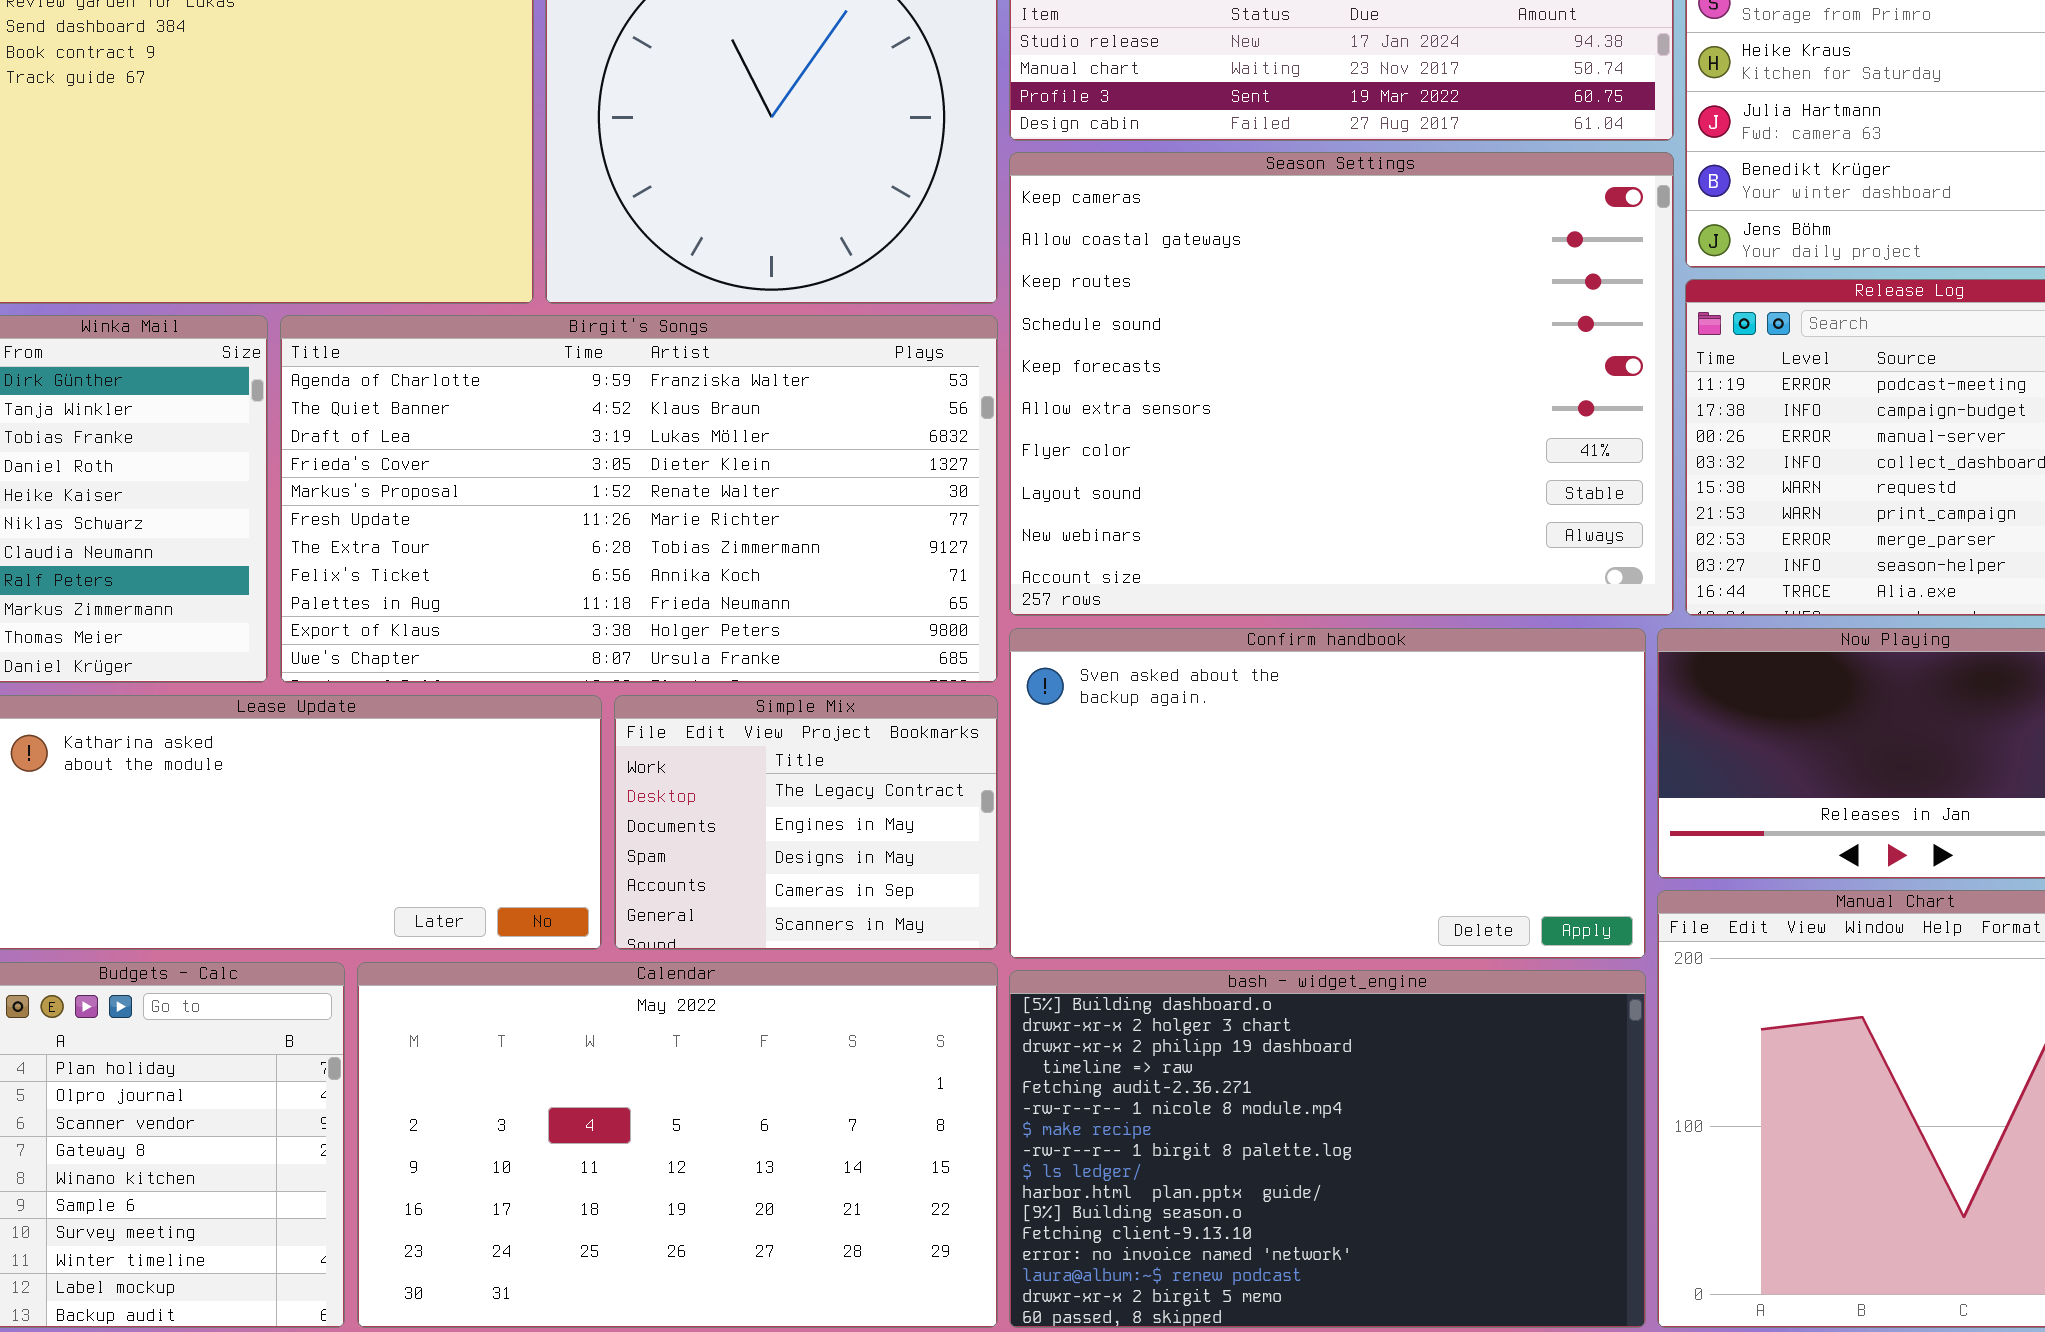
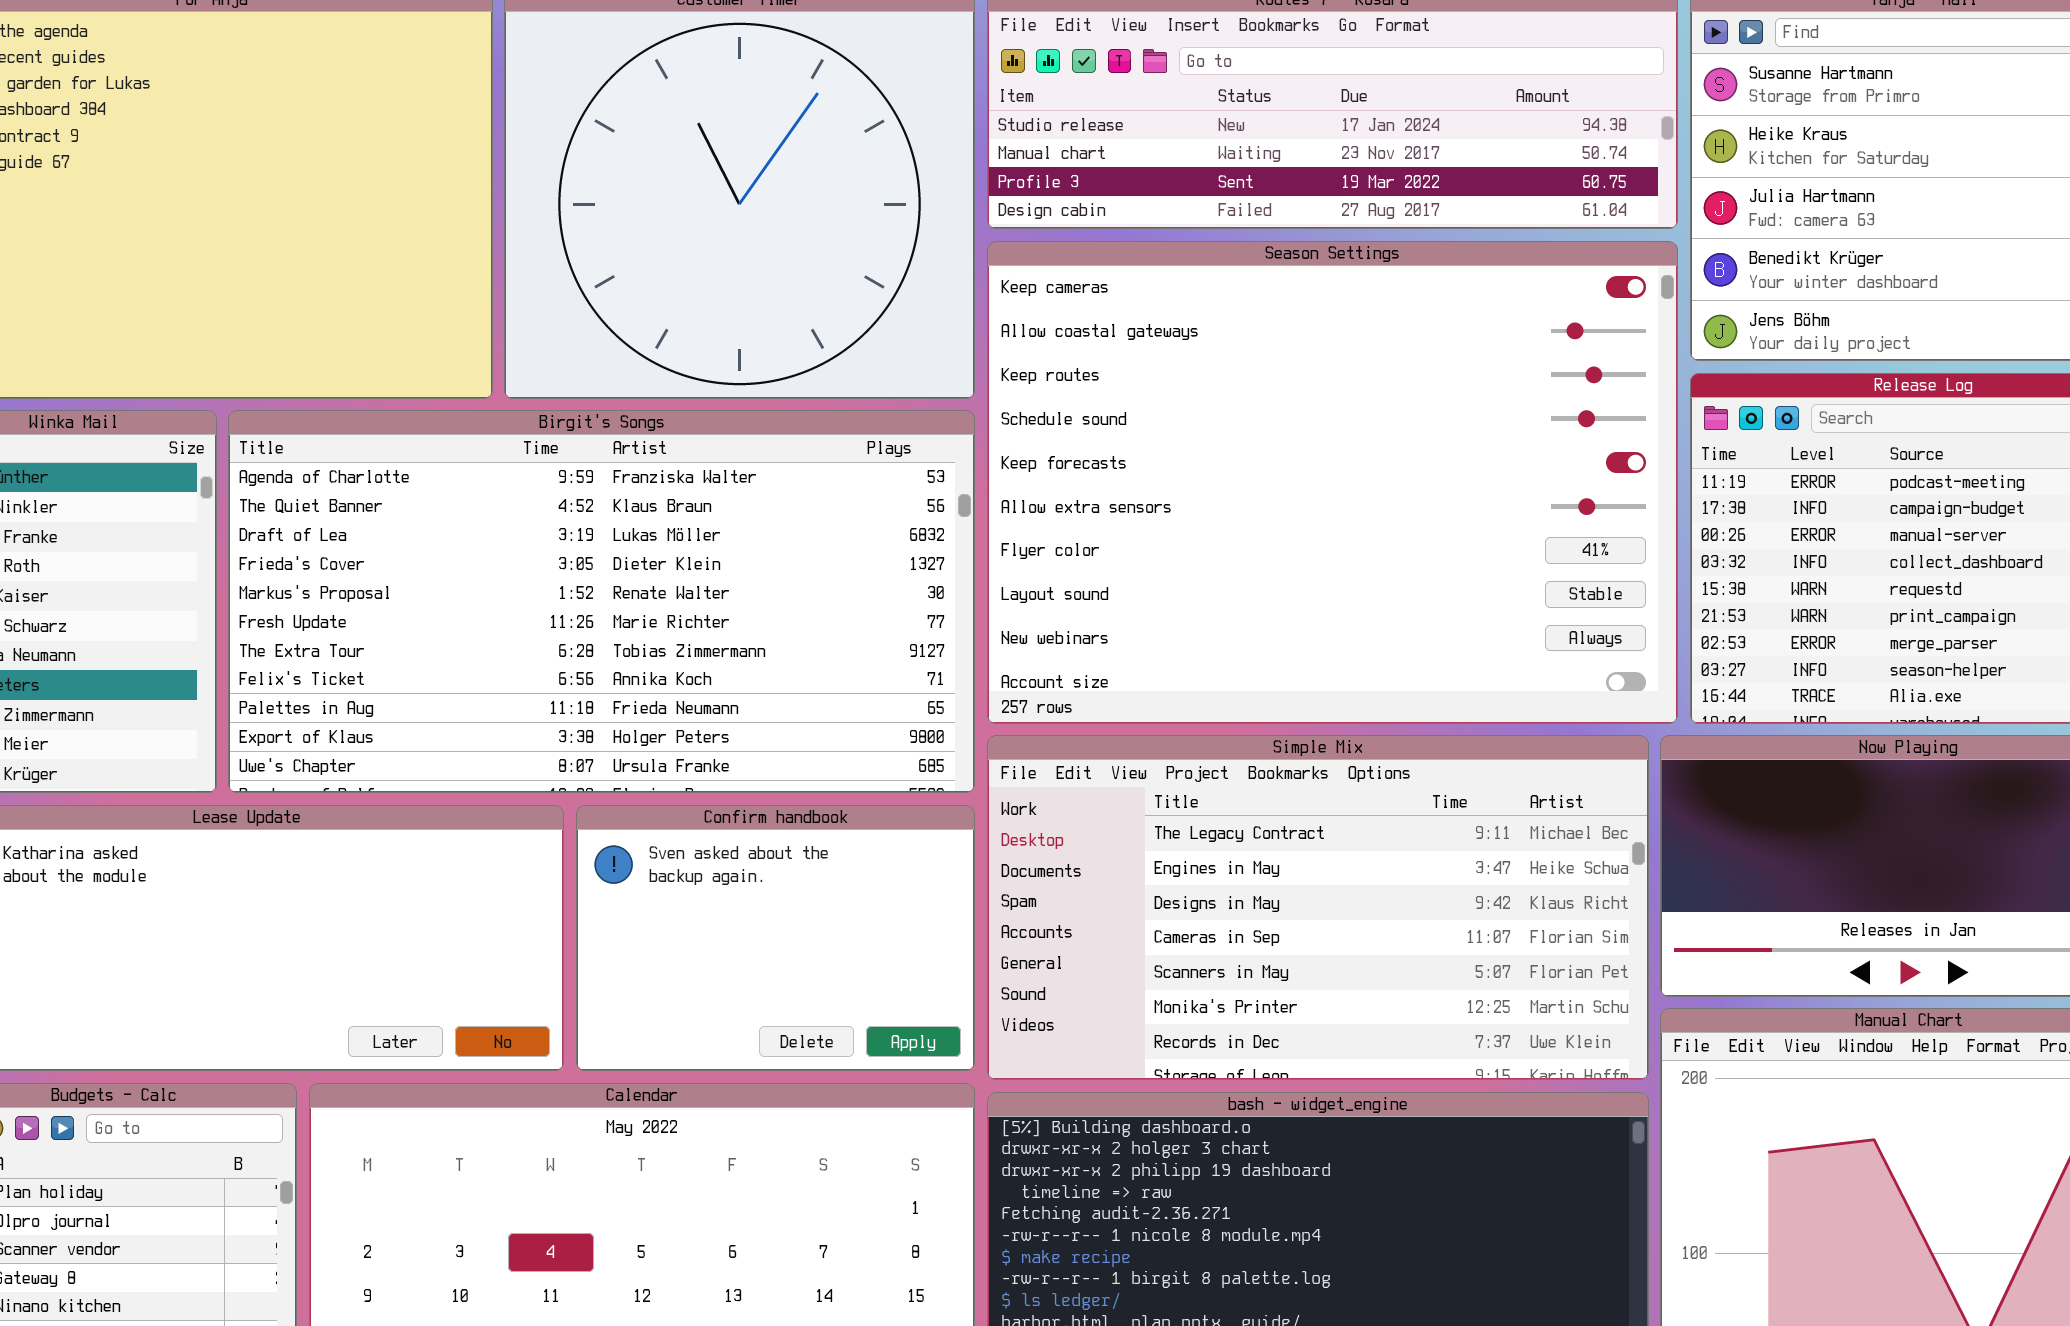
Confirm handbook: [1009,628,1646,959] -> [576,805,975,1071], moved, resized
Simple Mix: [614,695,998,950] -> [987,735,1649,1080], moved, resized

